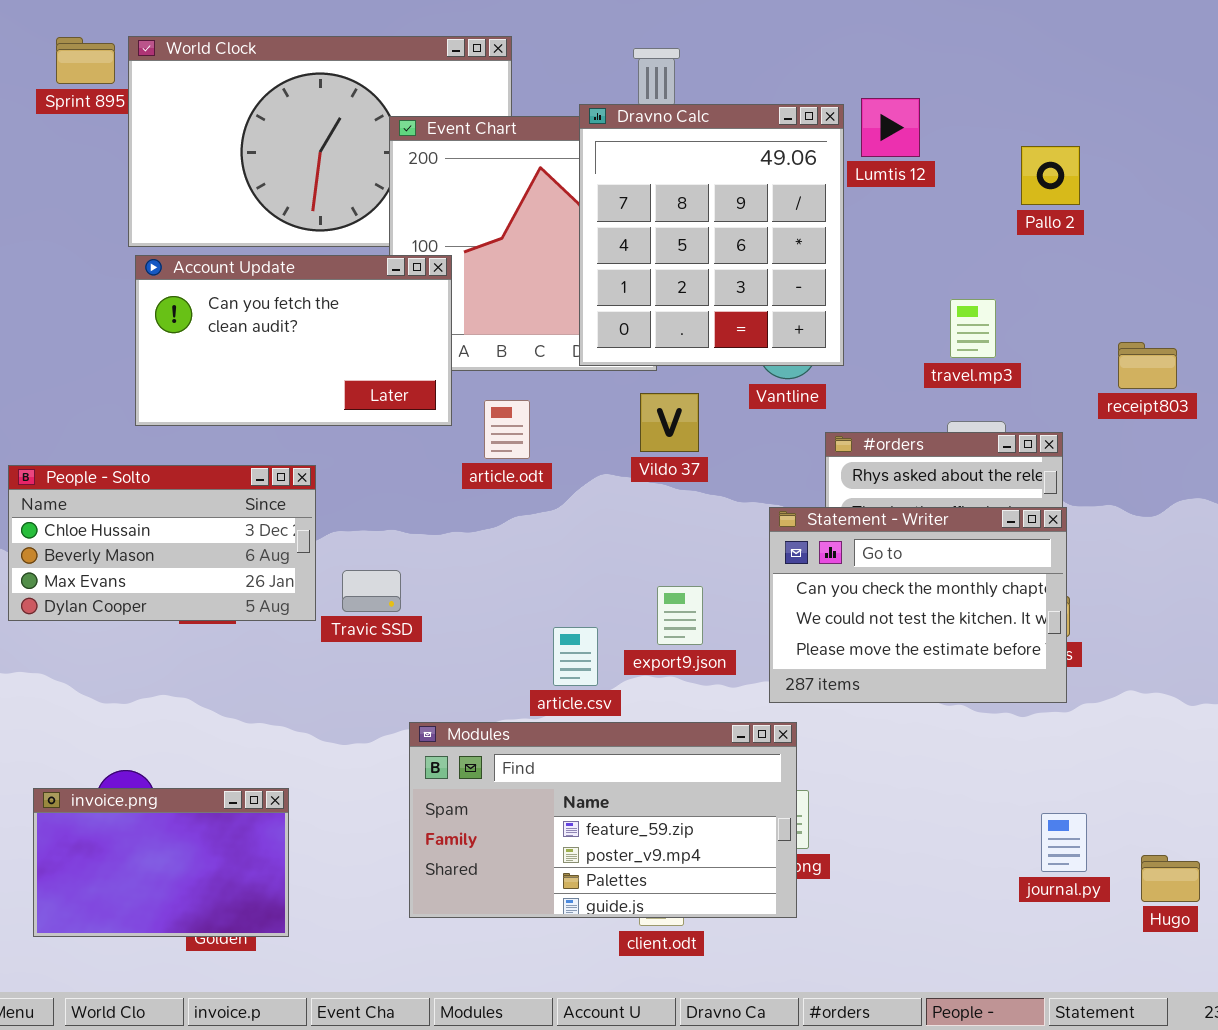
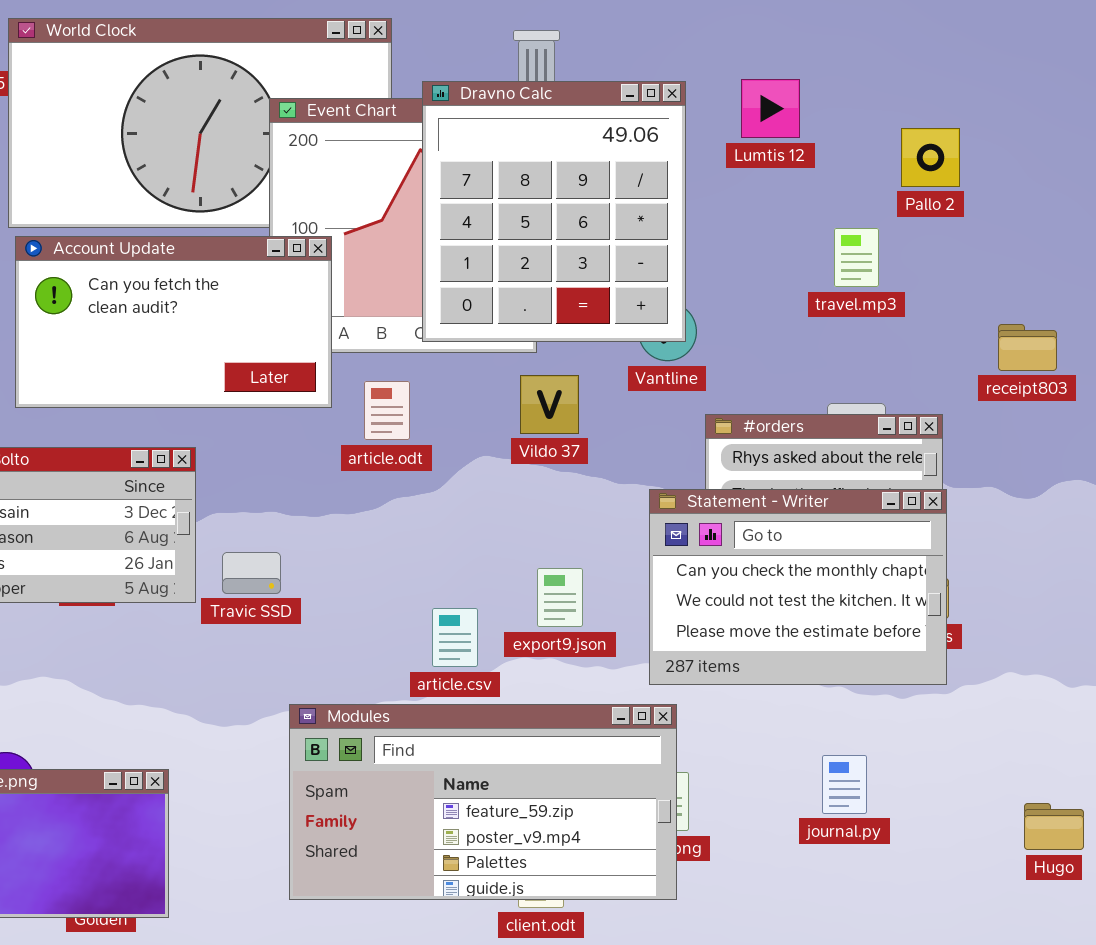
Dravno Calc: [579,104,844,366] -> [422,81,686,342], moved
travel.mp3: [950,299,996,358] -> [834,228,879,287], moved
journal.py: [1041,813,1087,872] -> [822,755,867,814], moved
Hugo: [1141,855,1200,902] -> [1024,803,1084,850], moved

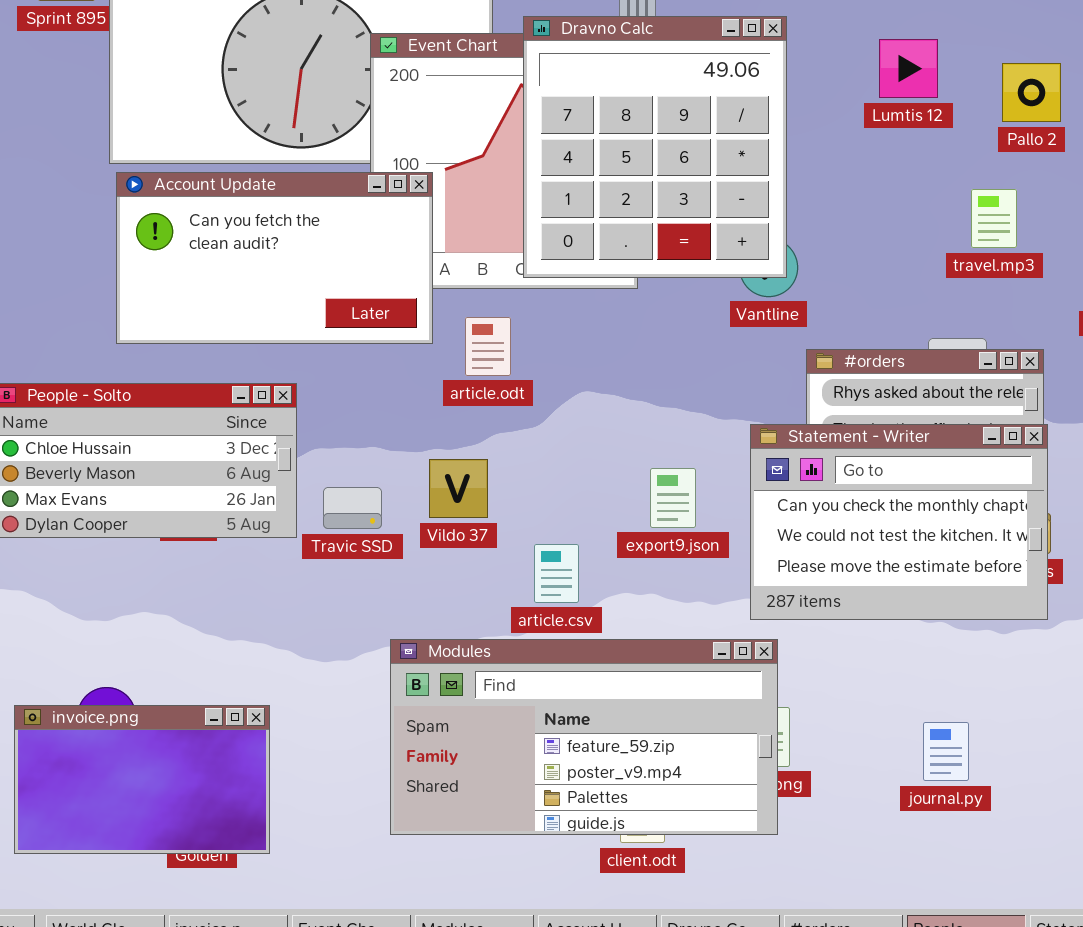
Lumtis 12: [741,79,800,138] -> [879,39,938,98], moved
travel.mp3: [834,228,879,287] -> [971,189,1017,248], moved
Vildo 37: [520,375,579,434] -> [429,459,488,518], moved
export9.json: [537,568,583,627] -> [650,468,696,528], moved
journal.py: [822,755,867,814] -> [923,722,969,781], moved

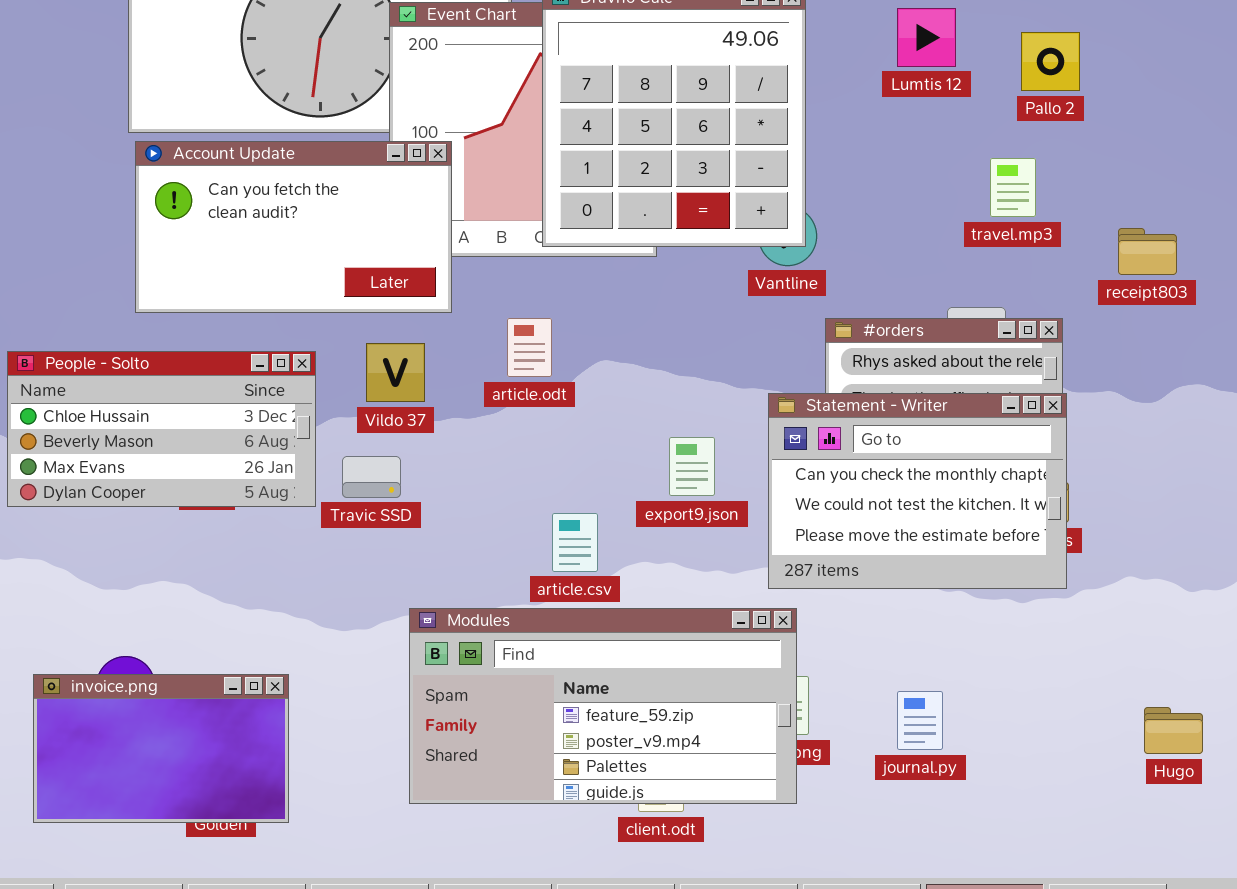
article.odt: [465,317,511,376] -> [507,318,552,377], moved
Vildo 37: [429,459,488,518] -> [366,343,425,402], moved
journal.py: [923,722,969,781] -> [897,691,943,750], moved

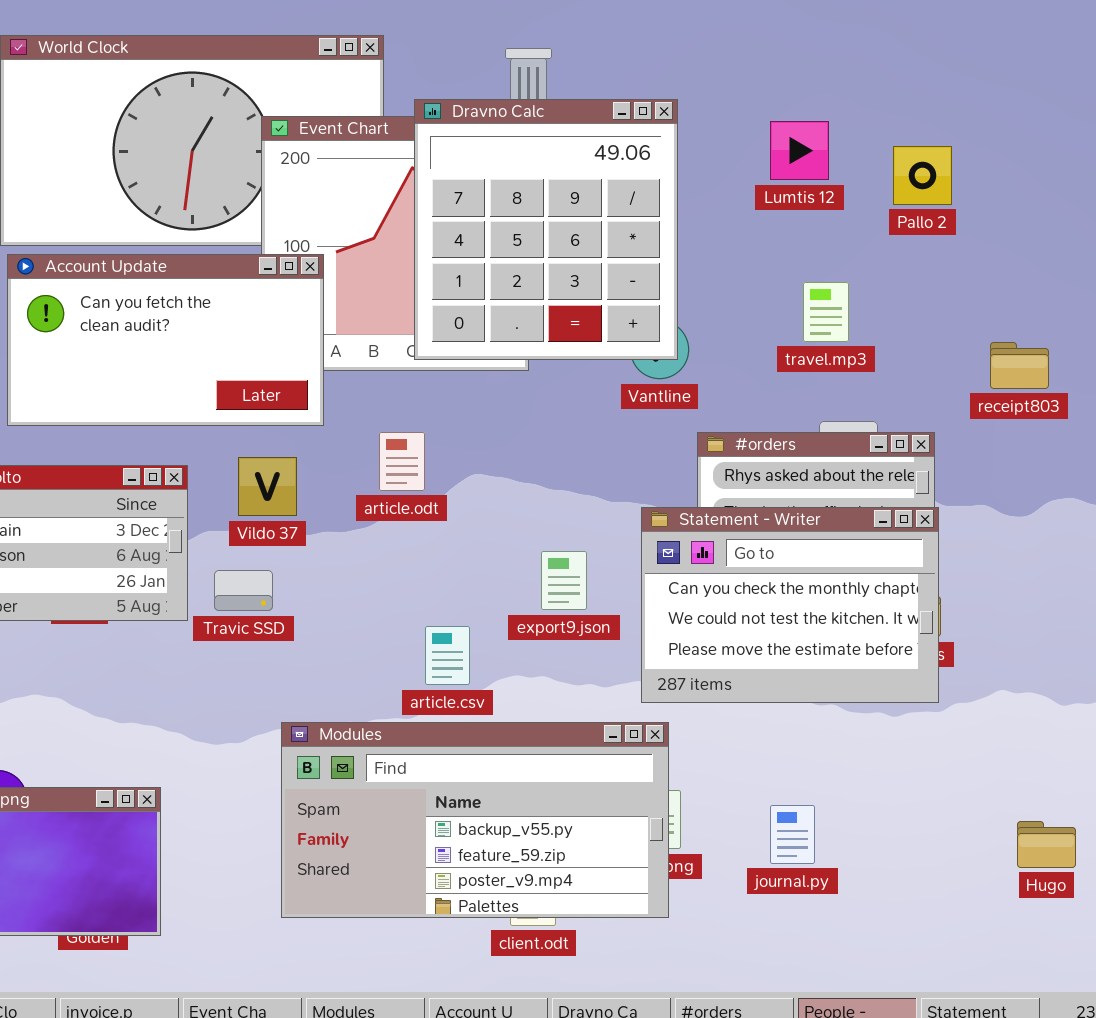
travel.mp3: [990,158,1036,217] -> [803,282,849,342], moved
Modules: [409,608,797,804] -> [281,722,669,918], scrolled up 1 row

